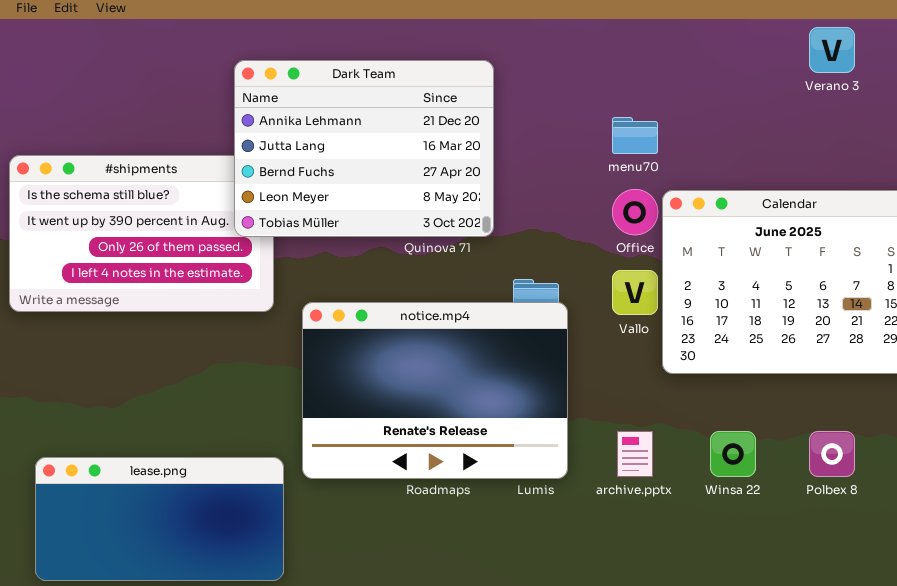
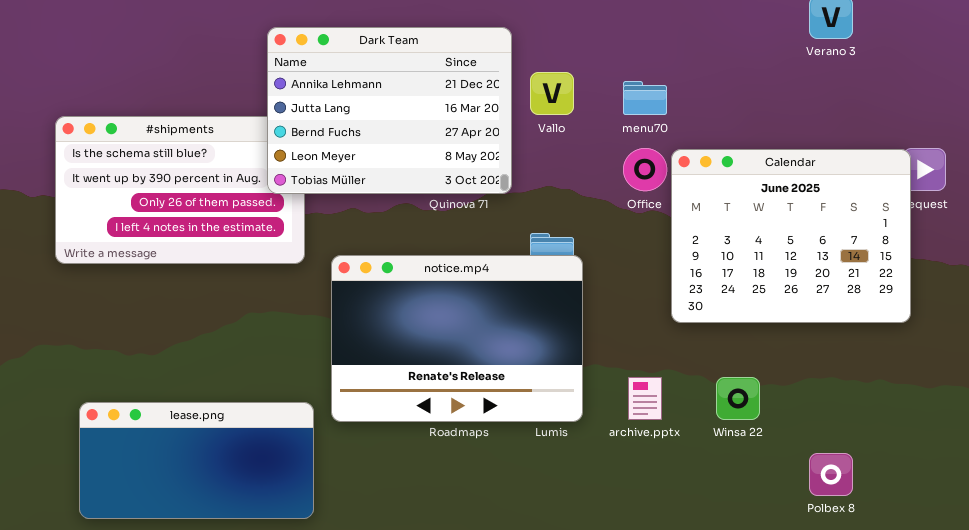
Vallo: [612,270,658,315] -> [530,72,574,115], moved
Polbex 8: [809,431,855,477] -> [809,453,853,496], moved

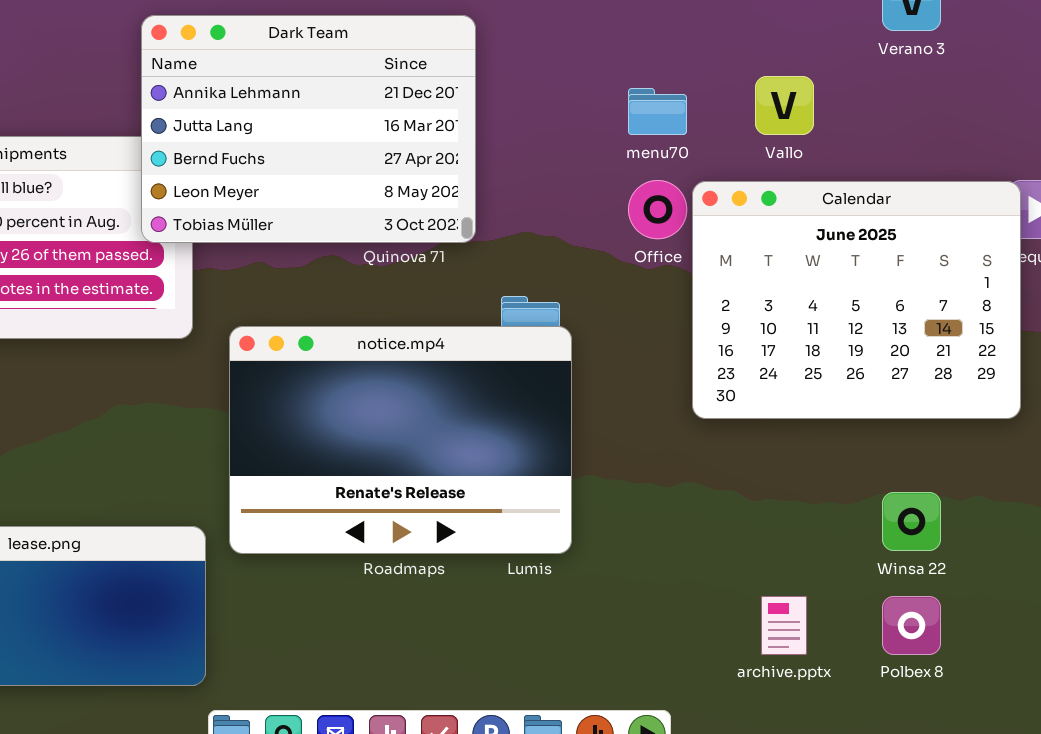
Vallo: [530,72,574,115] -> [755,76,814,135], moved
archive.pptx: [628,377,662,420] -> [761,596,807,655], moved
Winsa 22: [716,377,760,420] -> [882,492,941,551], moved

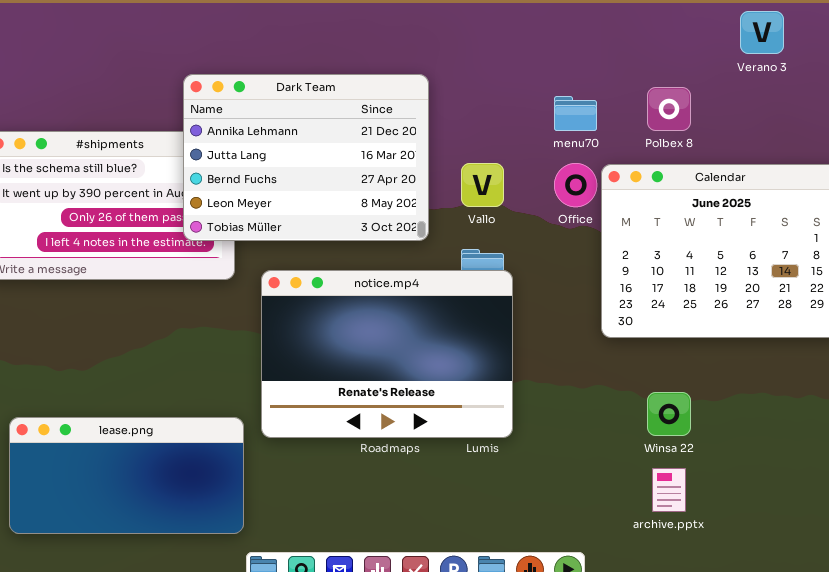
Dark Team: [141,15,476,243] -> [183,74,429,241], moved
Vallo: [755,76,814,135] -> [461,163,504,207], moved
Winsa 22: [882,492,941,551] -> [647,392,691,436], moved
Polbex 8: [882,596,941,655] -> [647,87,691,131], moved

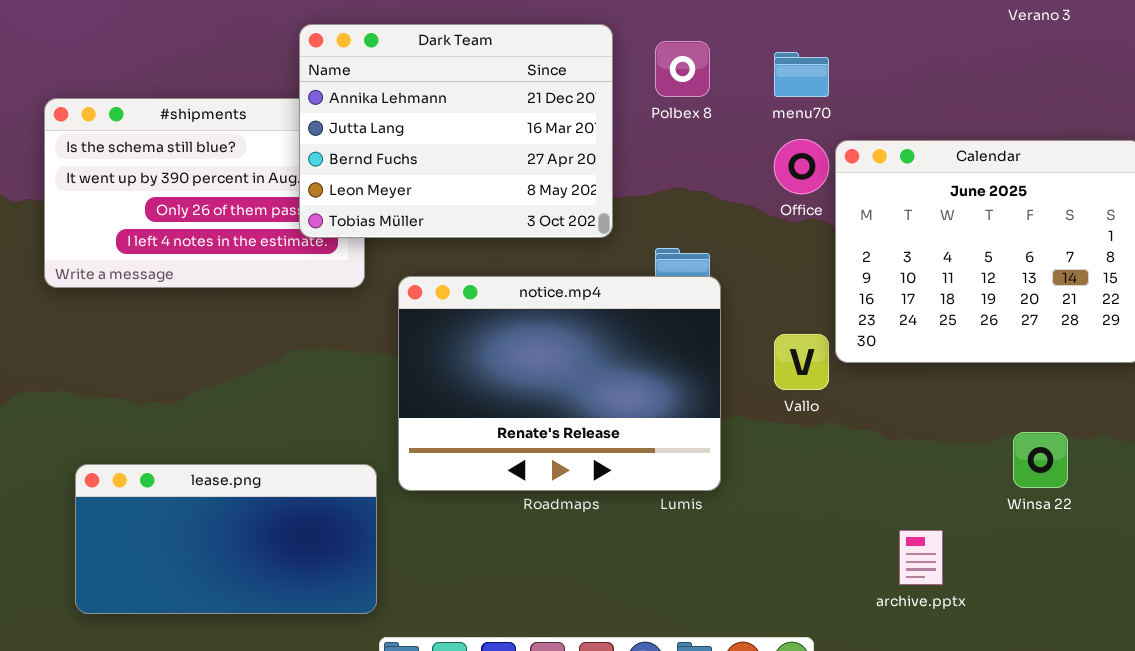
Polbex 8: [647,87,691,131] -> [655,41,710,97], moved
Vallo: [461,163,504,207] -> [774,334,829,390], moved
Winsa 22: [647,392,691,436] -> [1013,432,1068,488], moved

